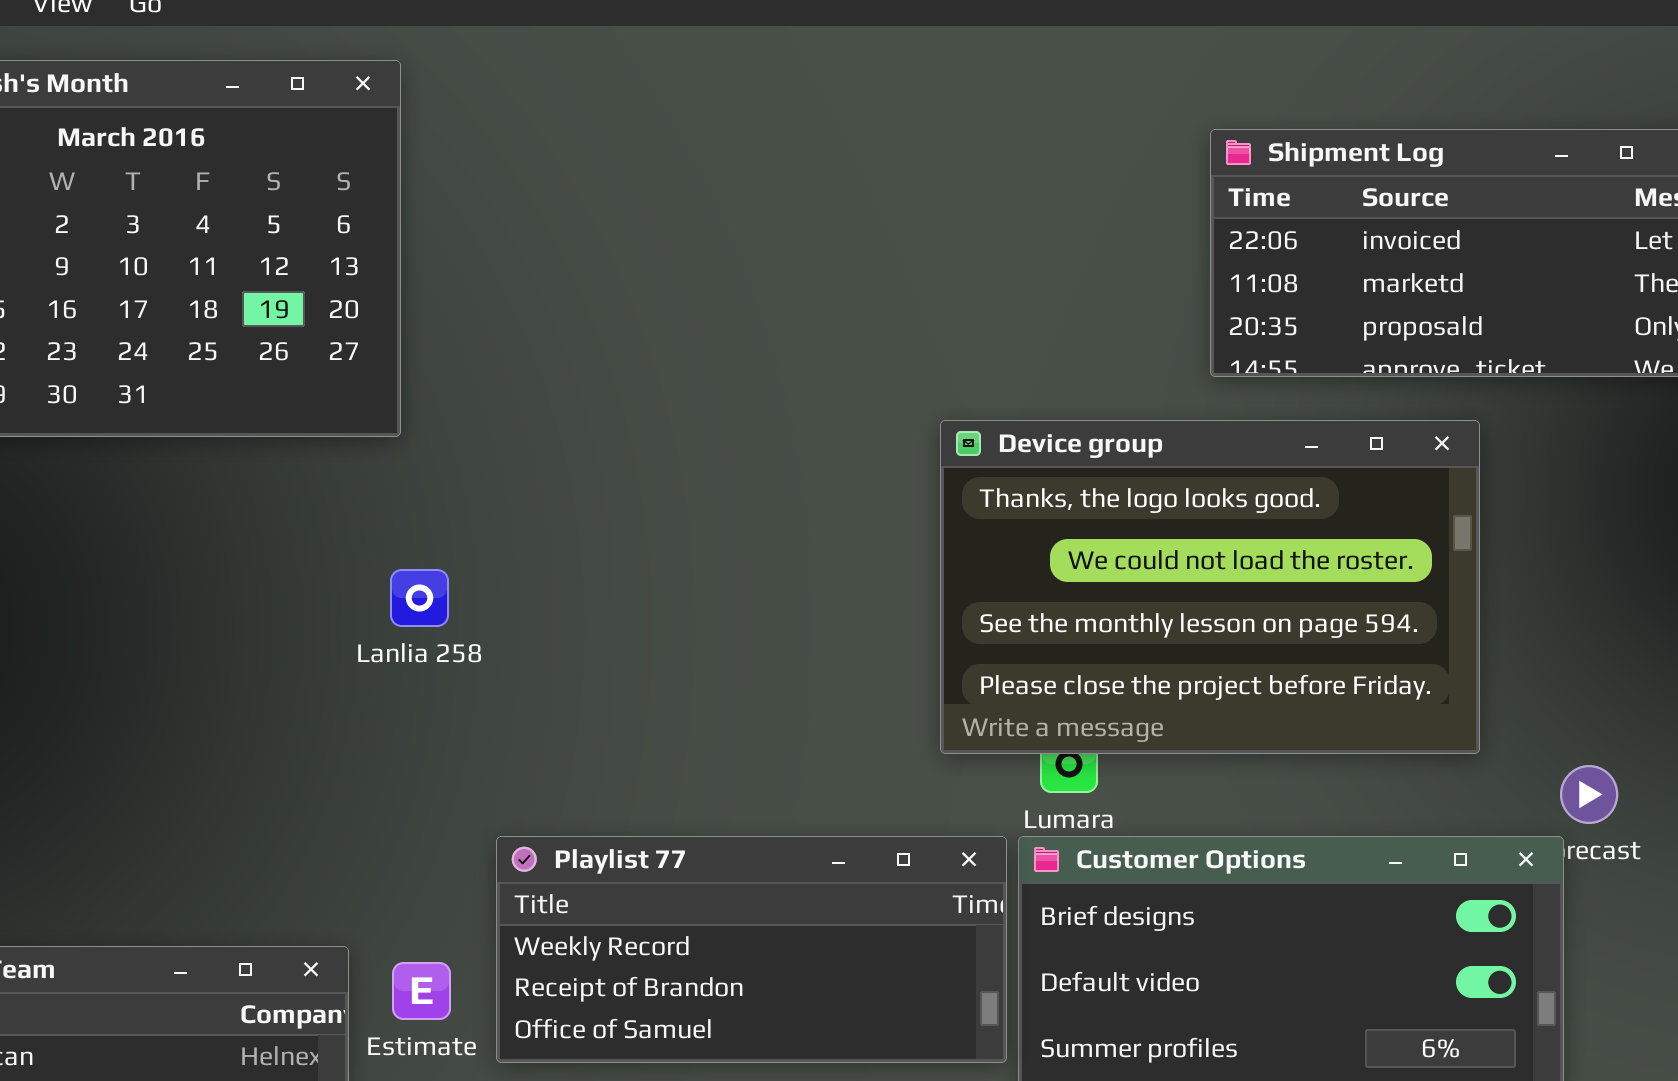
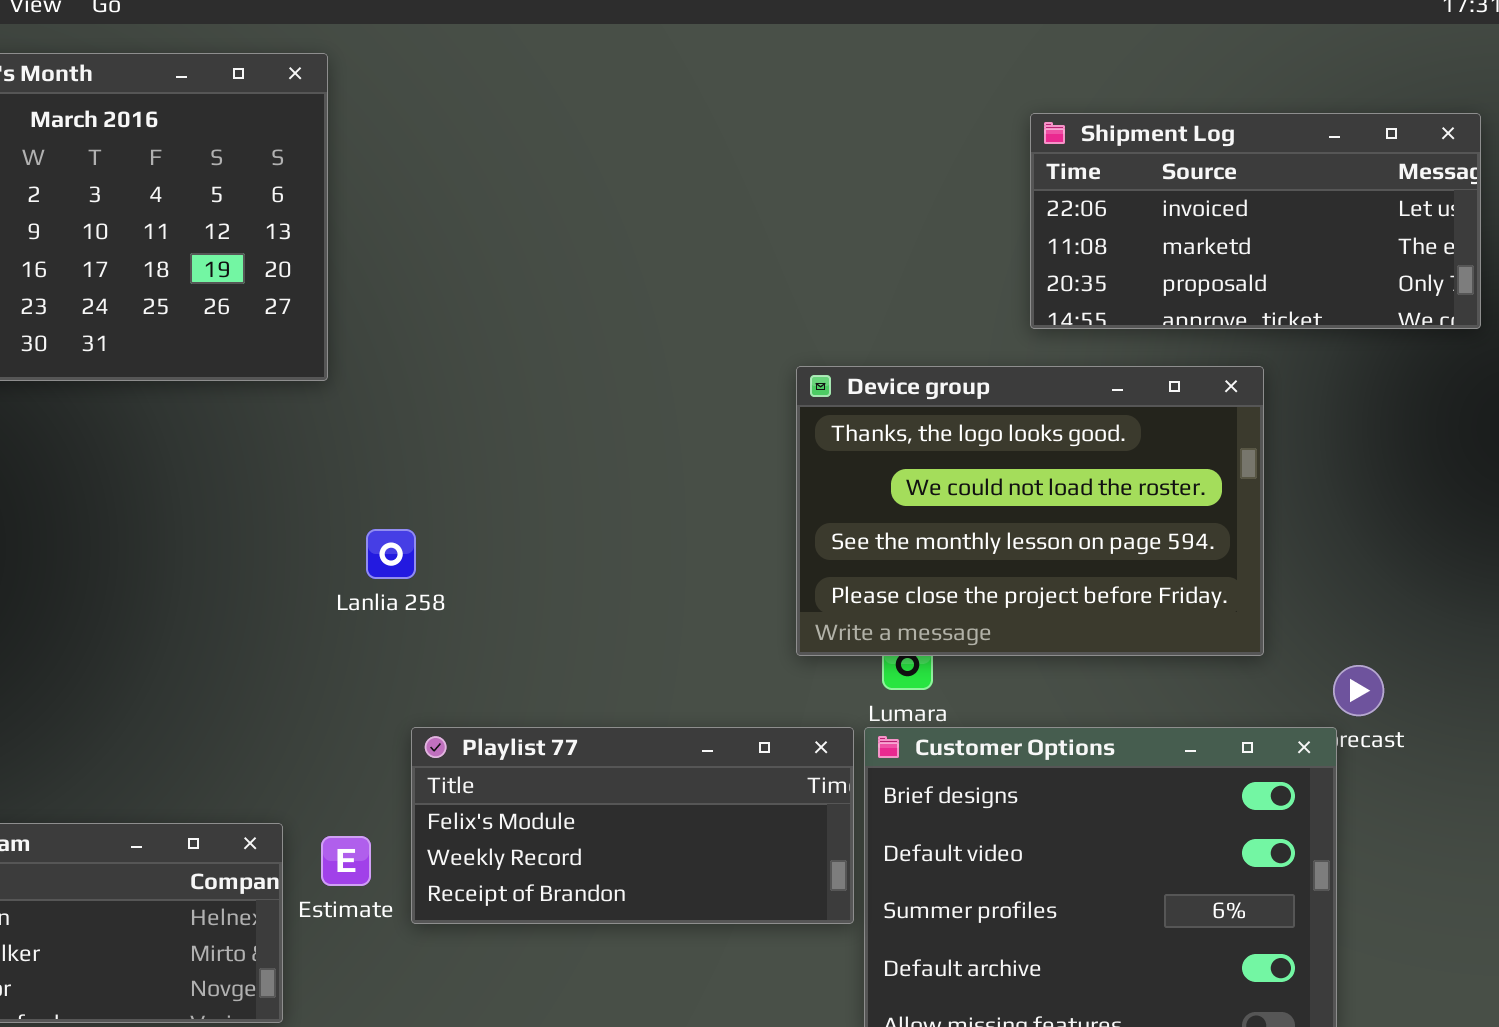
Lanlia 258: [390,569,449,627] -> [366,529,416,579], moved
Playlist 77: [496,836,1007,1063] -> [411,727,854,924], scrolled up 1 row

